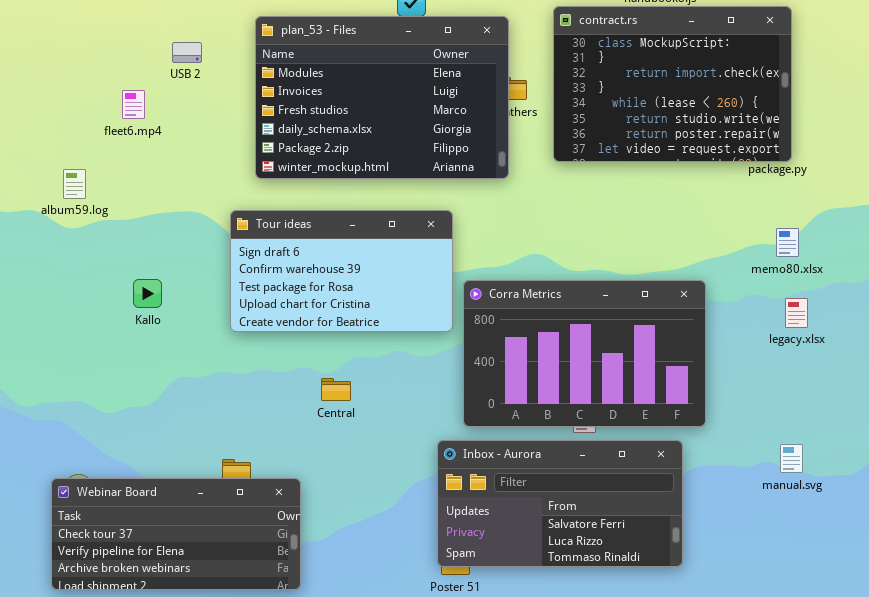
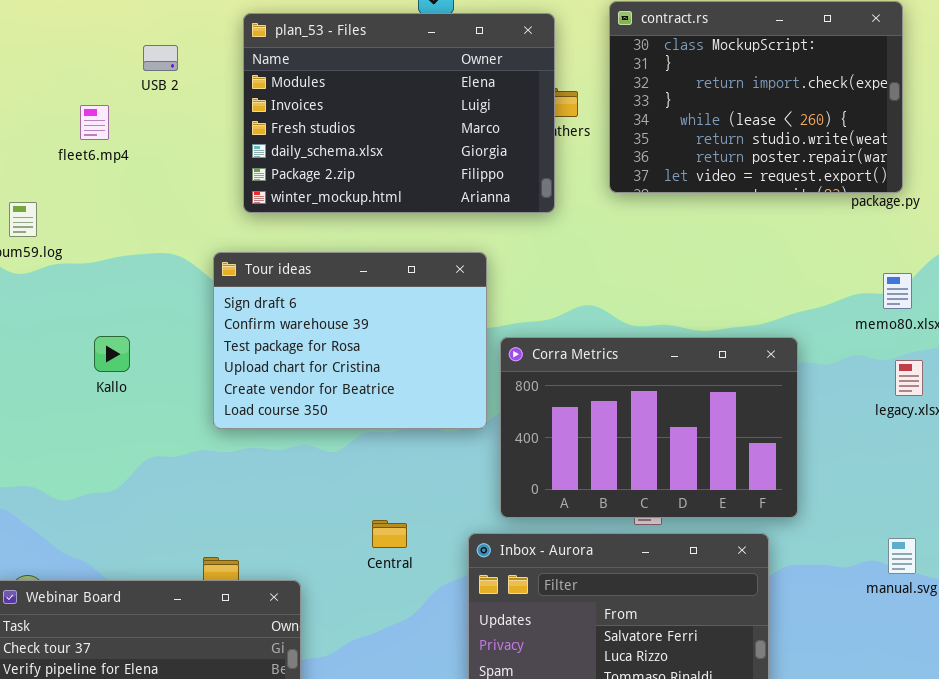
Tour ideas: [230,210,453,332] -> [213,252,487,429], resized
Central: [321,378,351,401] -> [372,520,407,548], moved

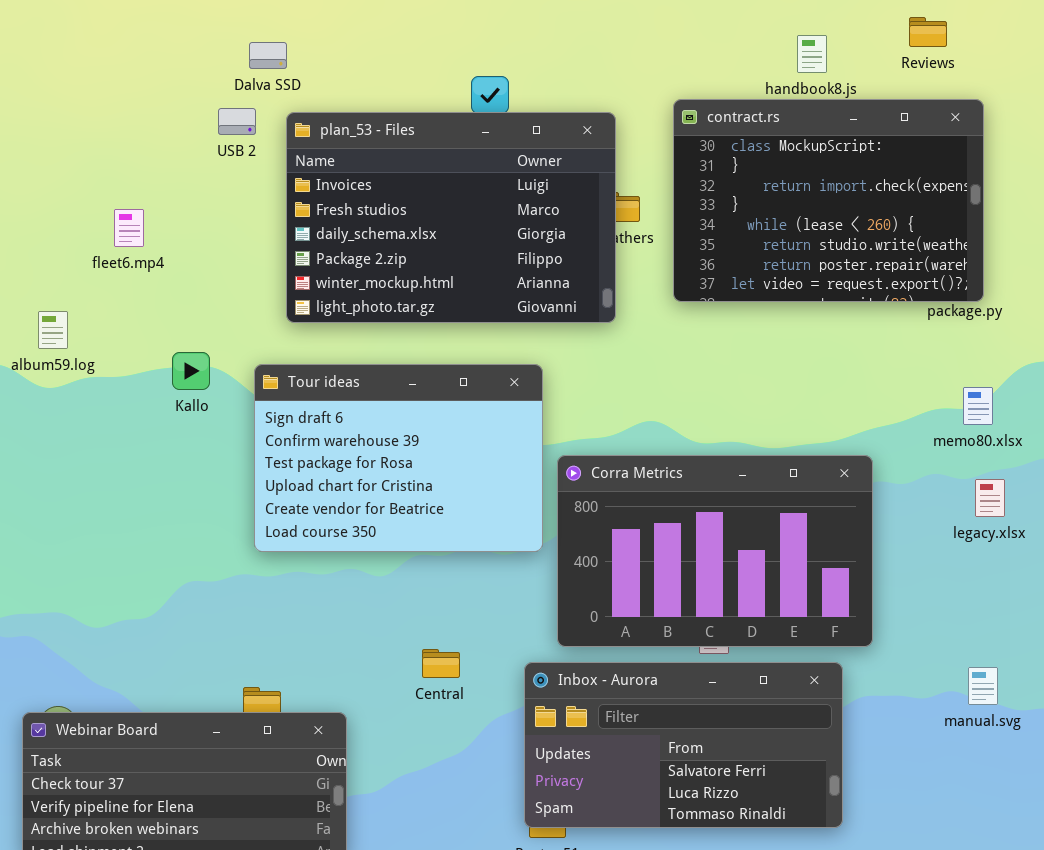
plan_53 - Files: [243,13,555,213] -> [286,112,616,323], scrolled down 1 row
USB 2: [143,45,178,71] -> [218,108,256,135], moved
Kallo: [94,336,130,372] -> [172,352,210,390], moved

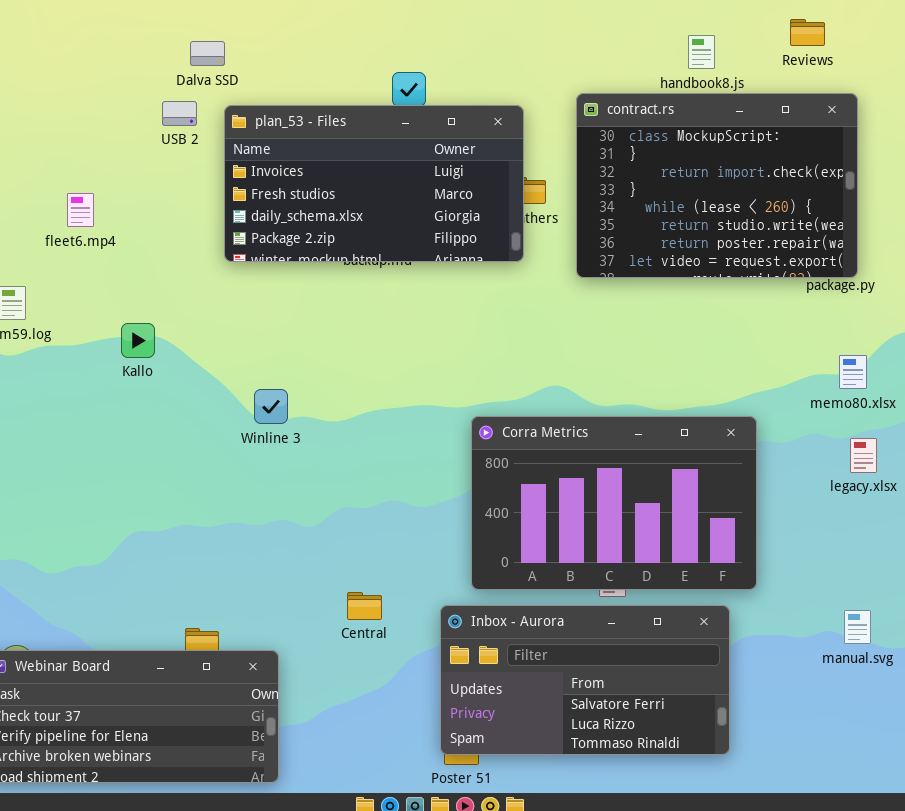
plan_53 - Files: [286,112,616,323] -> [224,105,524,262], resized
Tour ideas: [254,364,543,552] -> none, closed

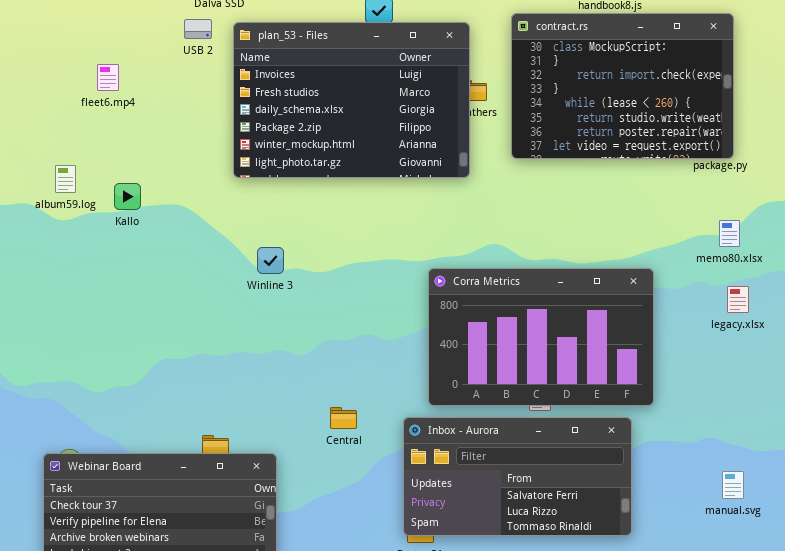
plan_53 - Files: [224,105,524,262] -> [233,22,470,178], resized
fleet6.mp4: [67,193,94,227] -> [97,64,119,91], moved
Kallo: [121,323,155,358] -> [114,183,141,210], moved
manual.svg: [844,610,871,644] -> [722,471,744,499], moved

